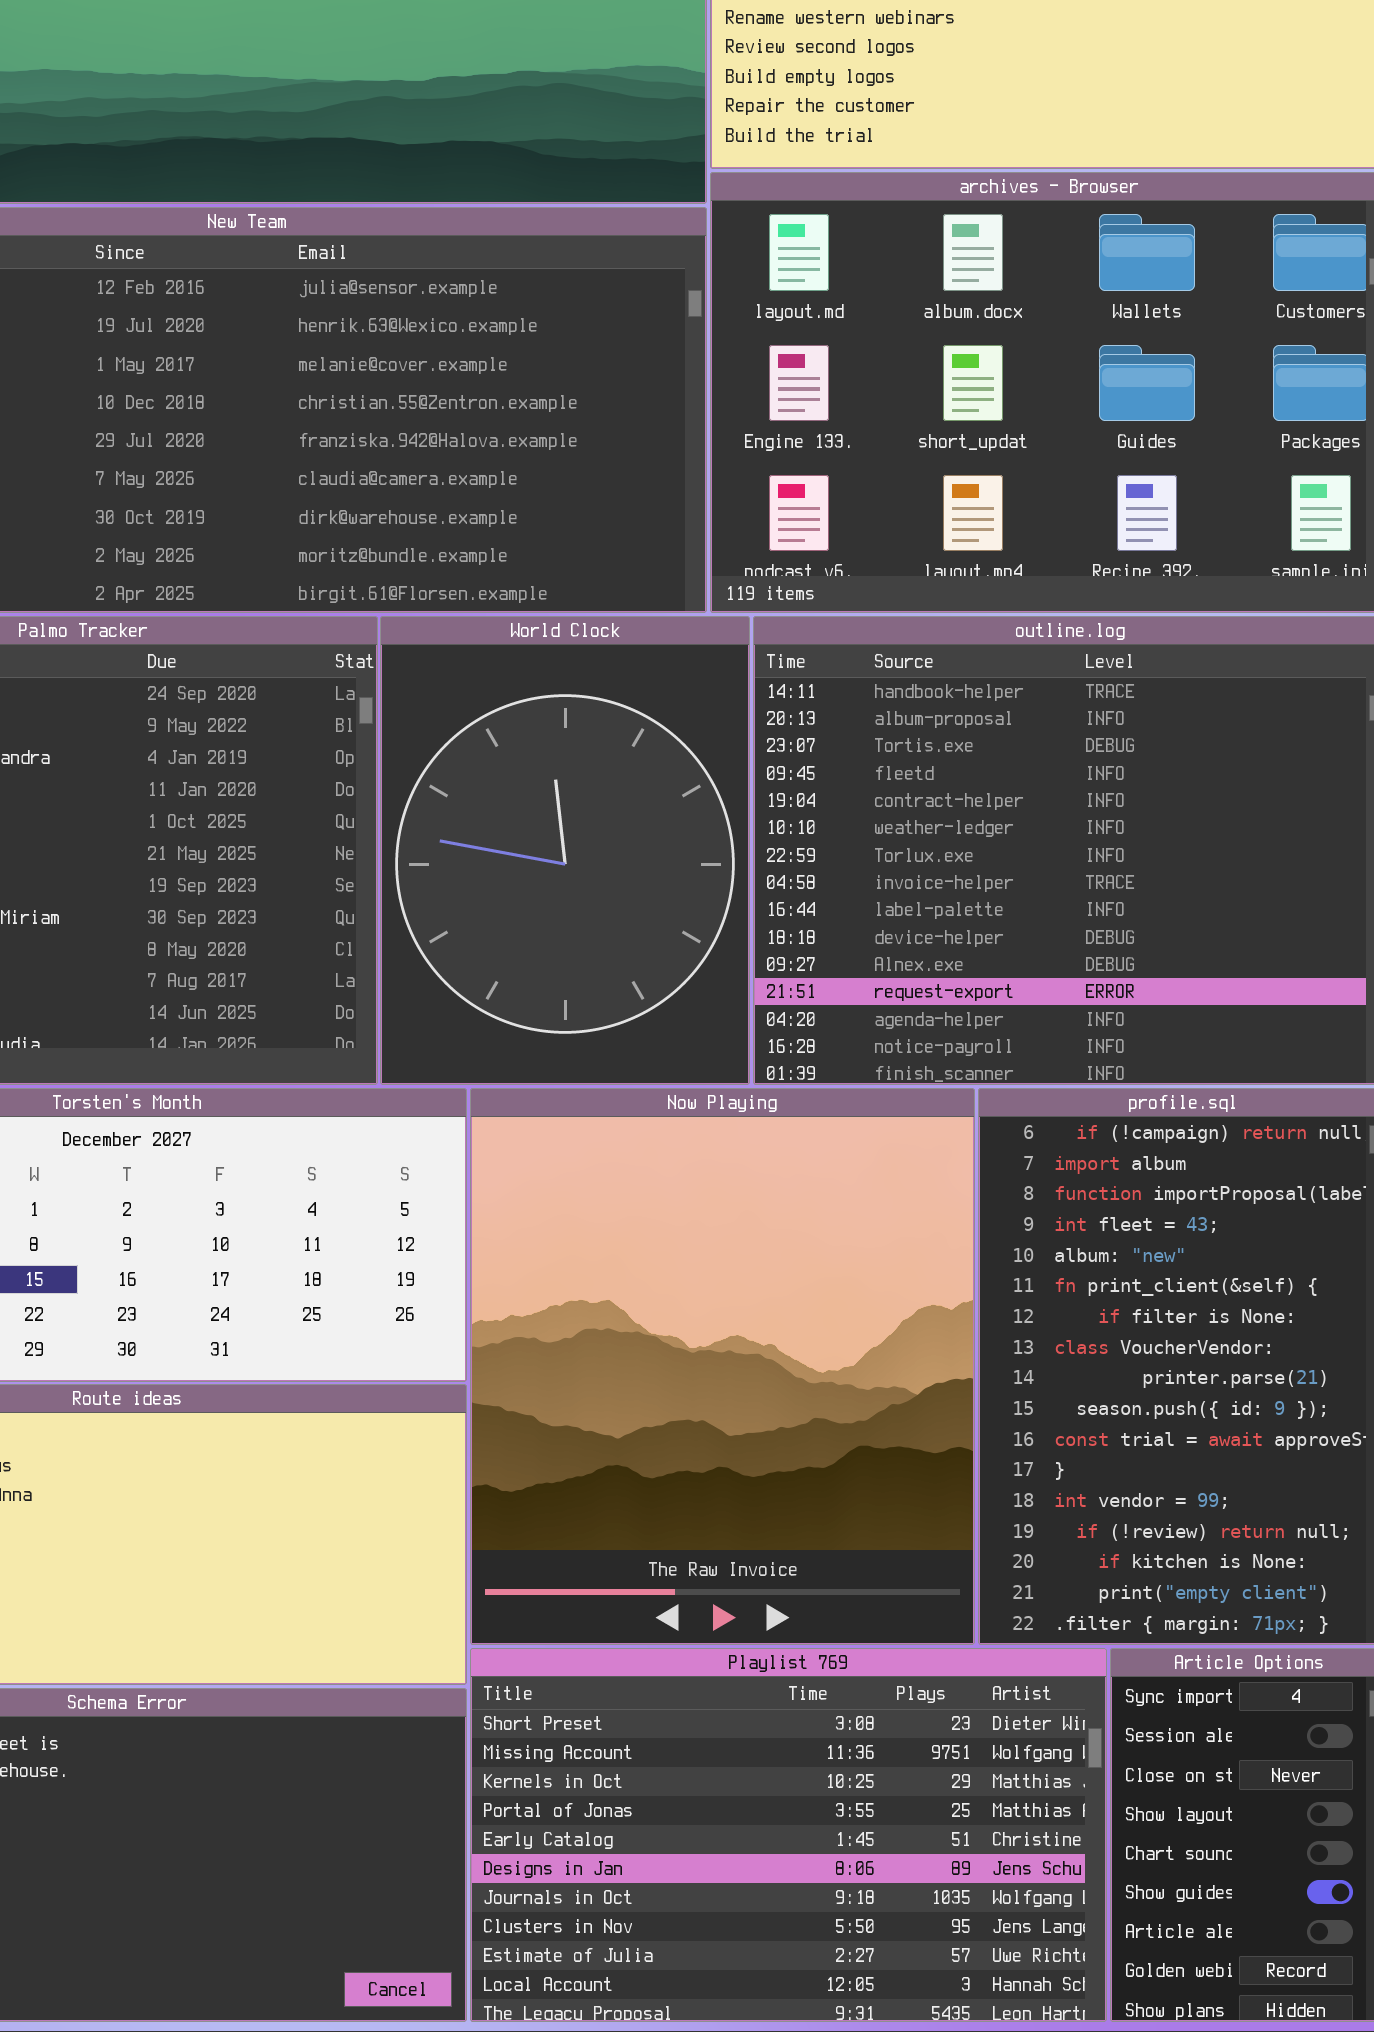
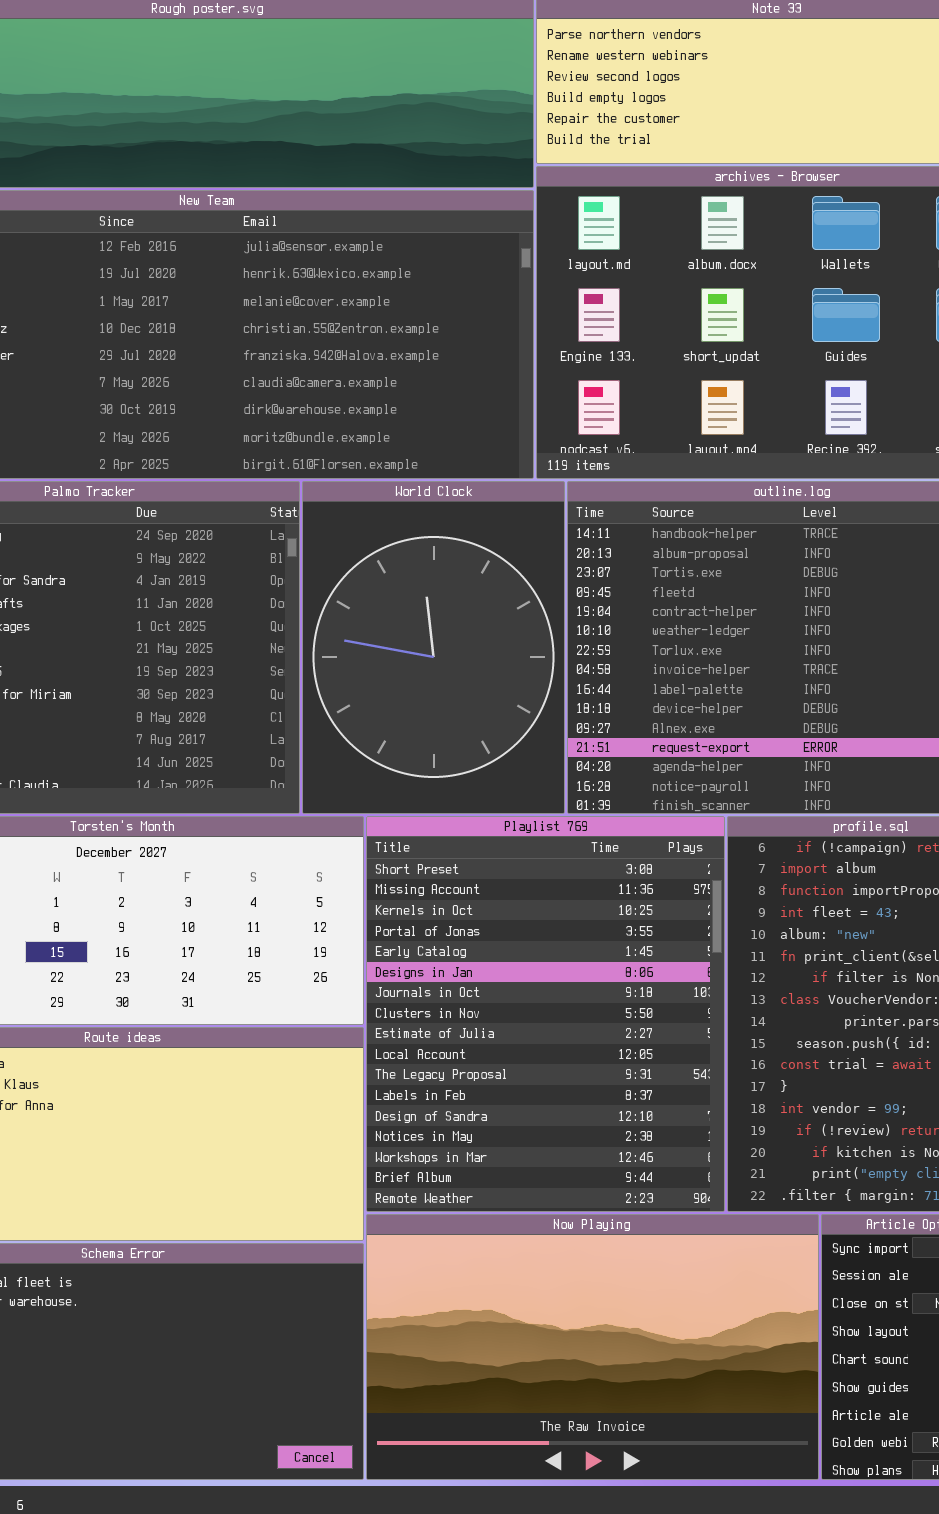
Now Playing: [470,1088,975,1645] -> [366,1214,819,1480], moved, resized
Playlist 769: [470,1648,1107,2022] -> [366,816,725,1212], moved, resized

